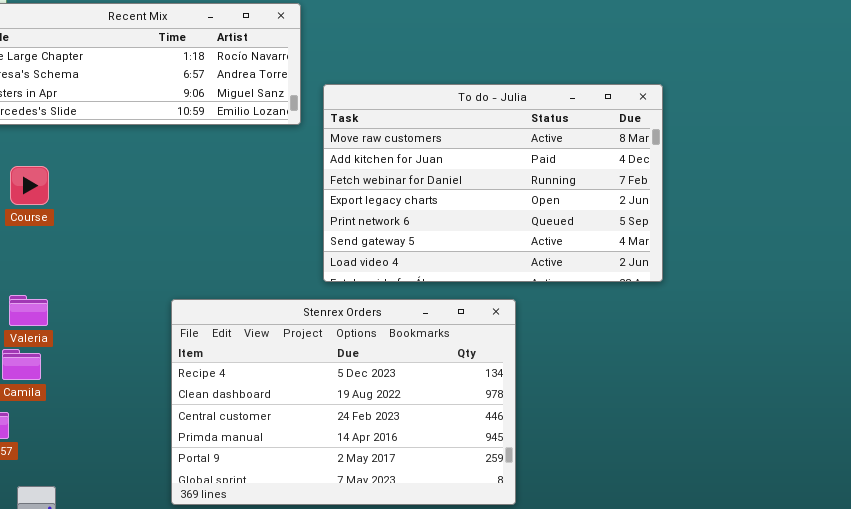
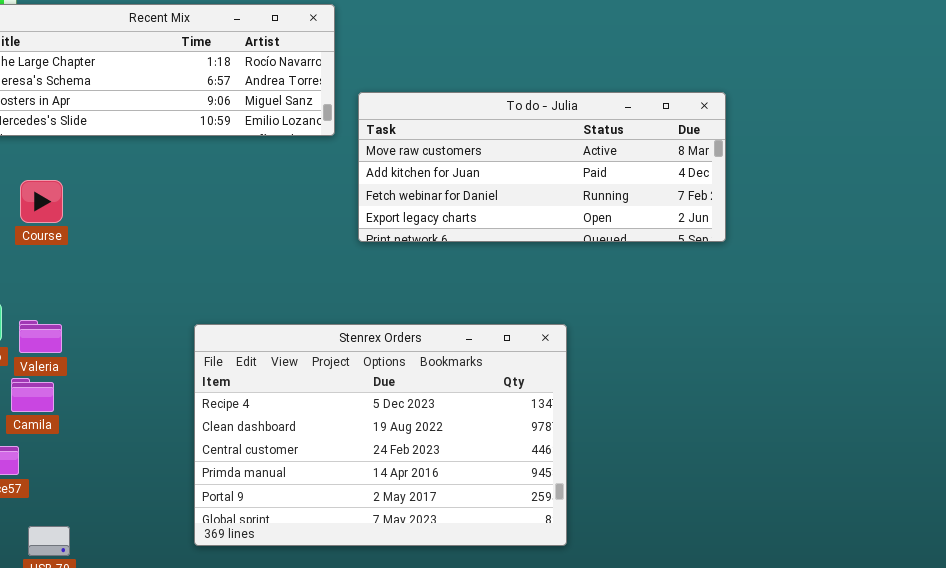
To do - Julia: [323,84,663,282] -> [358,92,726,242], resized

